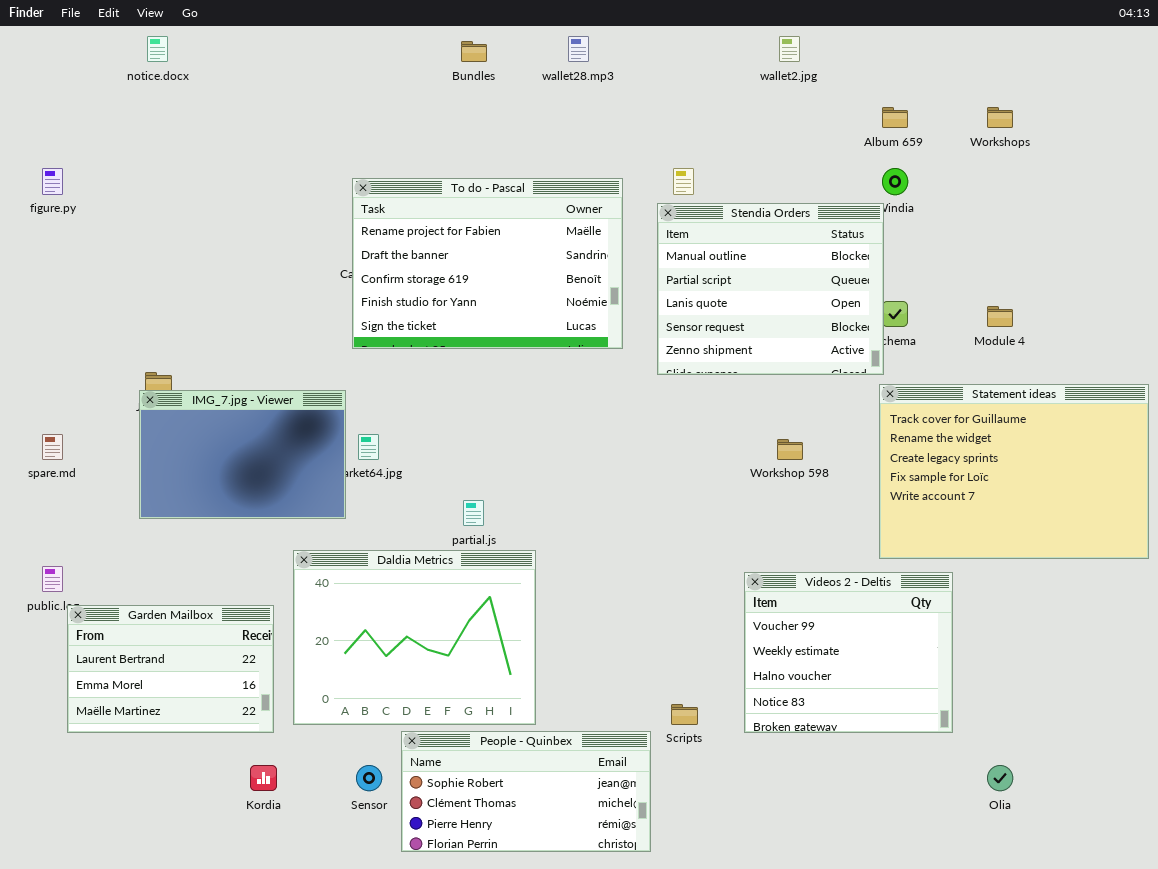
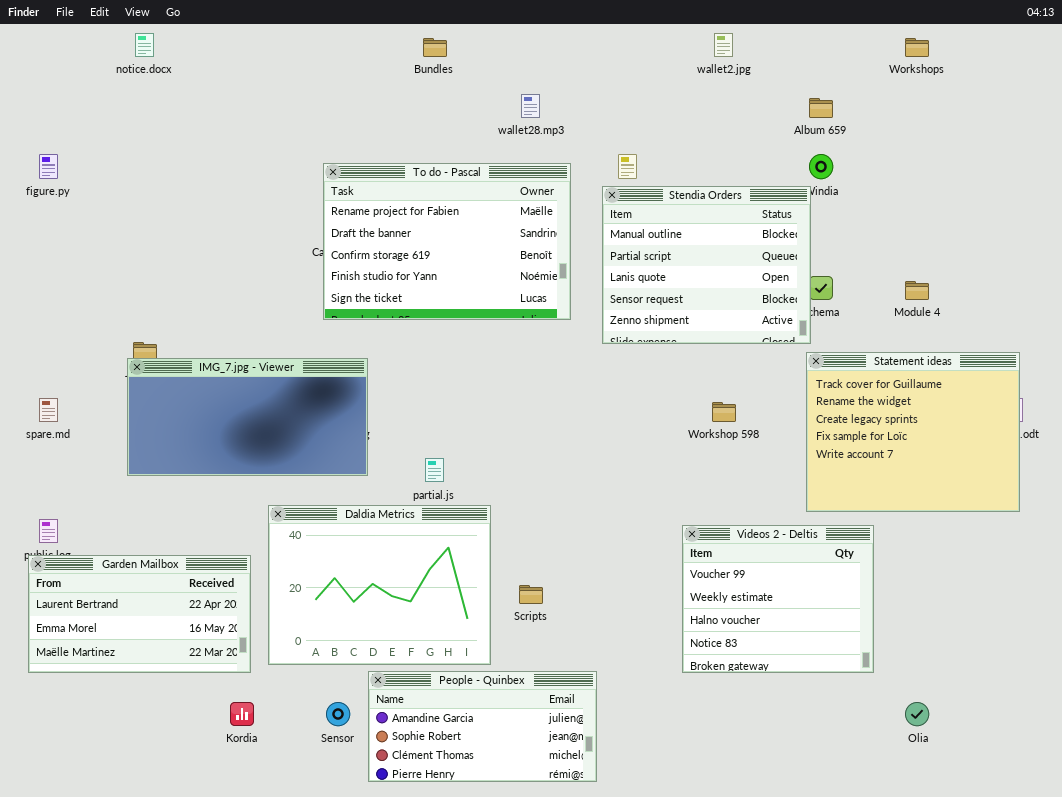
wallet28.mp3: [568,36,589,62] -> [521,94,540,118], moved
Workshops: [987,107,1013,128] -> [905,38,929,57], moved
Statement ideas: [879,384,1149,559] -> [806,352,1020,512], resized
IMG_7.jpg - Viewer: [139,390,346,519] -> [127,358,368,476], resized
Garden Mailbox: [67,605,274,733] -> [28,555,251,673], resized
Scripts: [671,704,698,725] -> [519,585,543,604], moved
People - Quinbex: [401,731,651,852] -> [368,671,597,782], scrolled up 1 row

